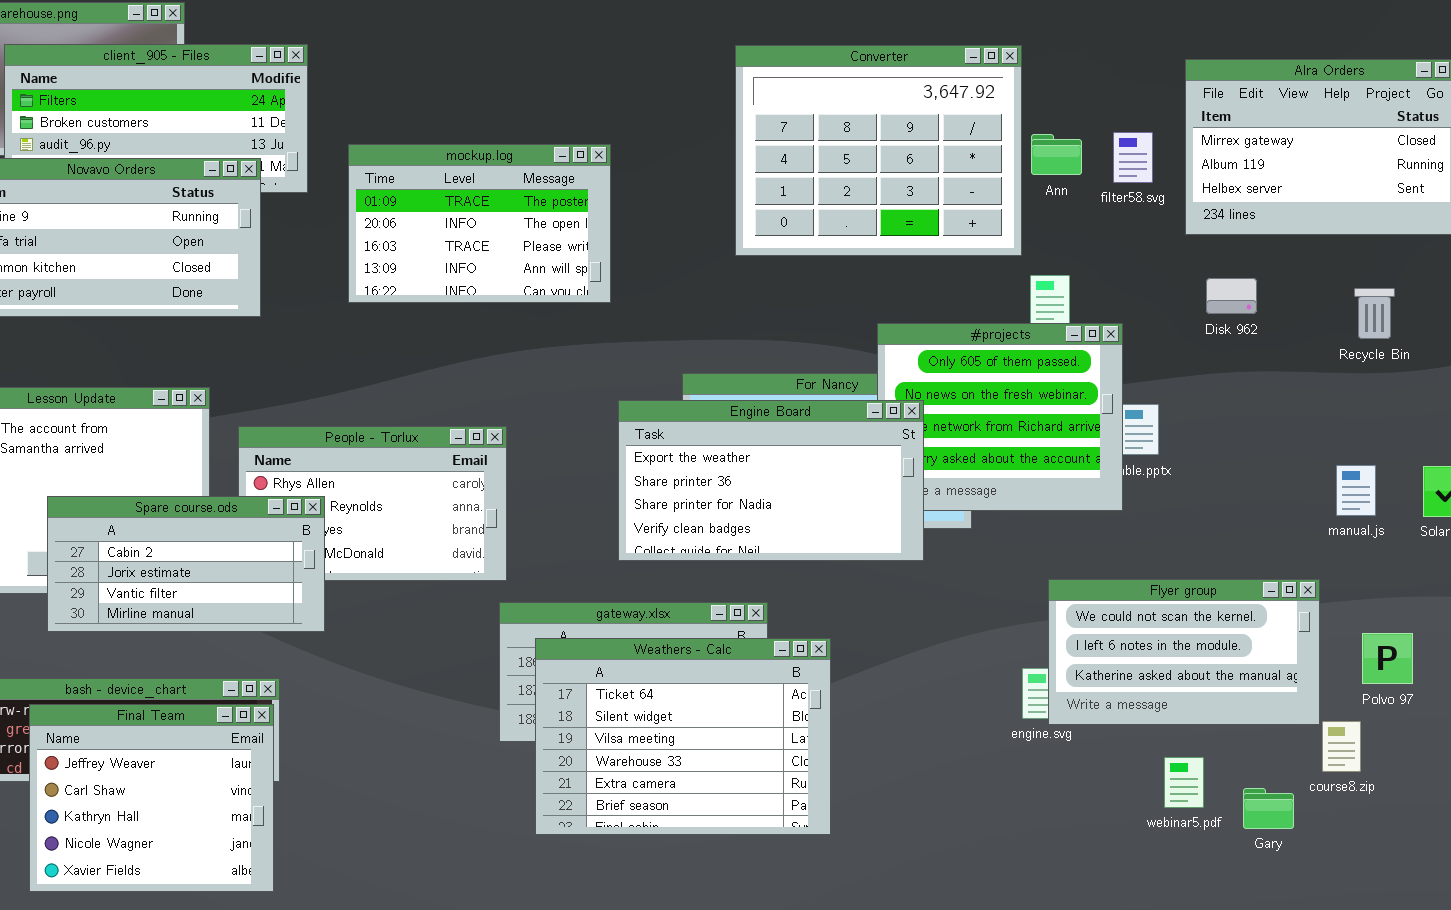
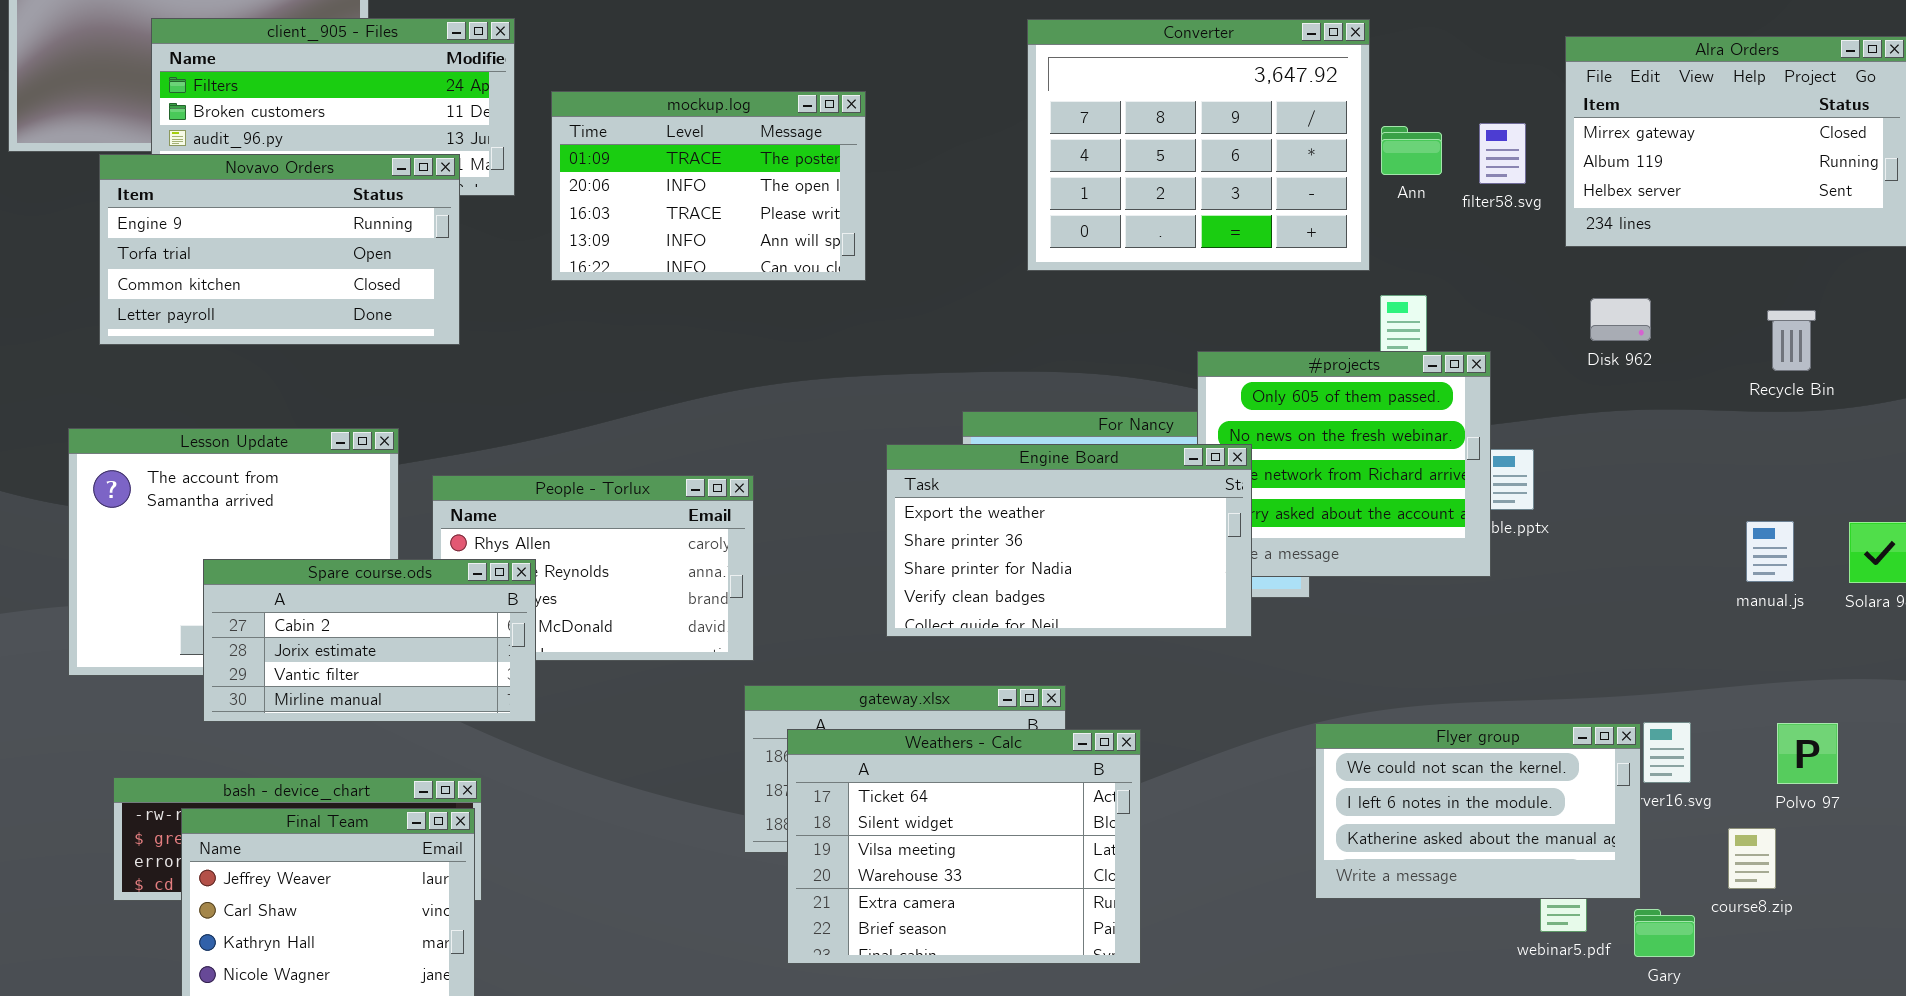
mockup.log: [348,144,611,303] -> [551,91,866,281], moved
Flyer group: [1048,579,1320,725] -> [1315,723,1641,899], moved

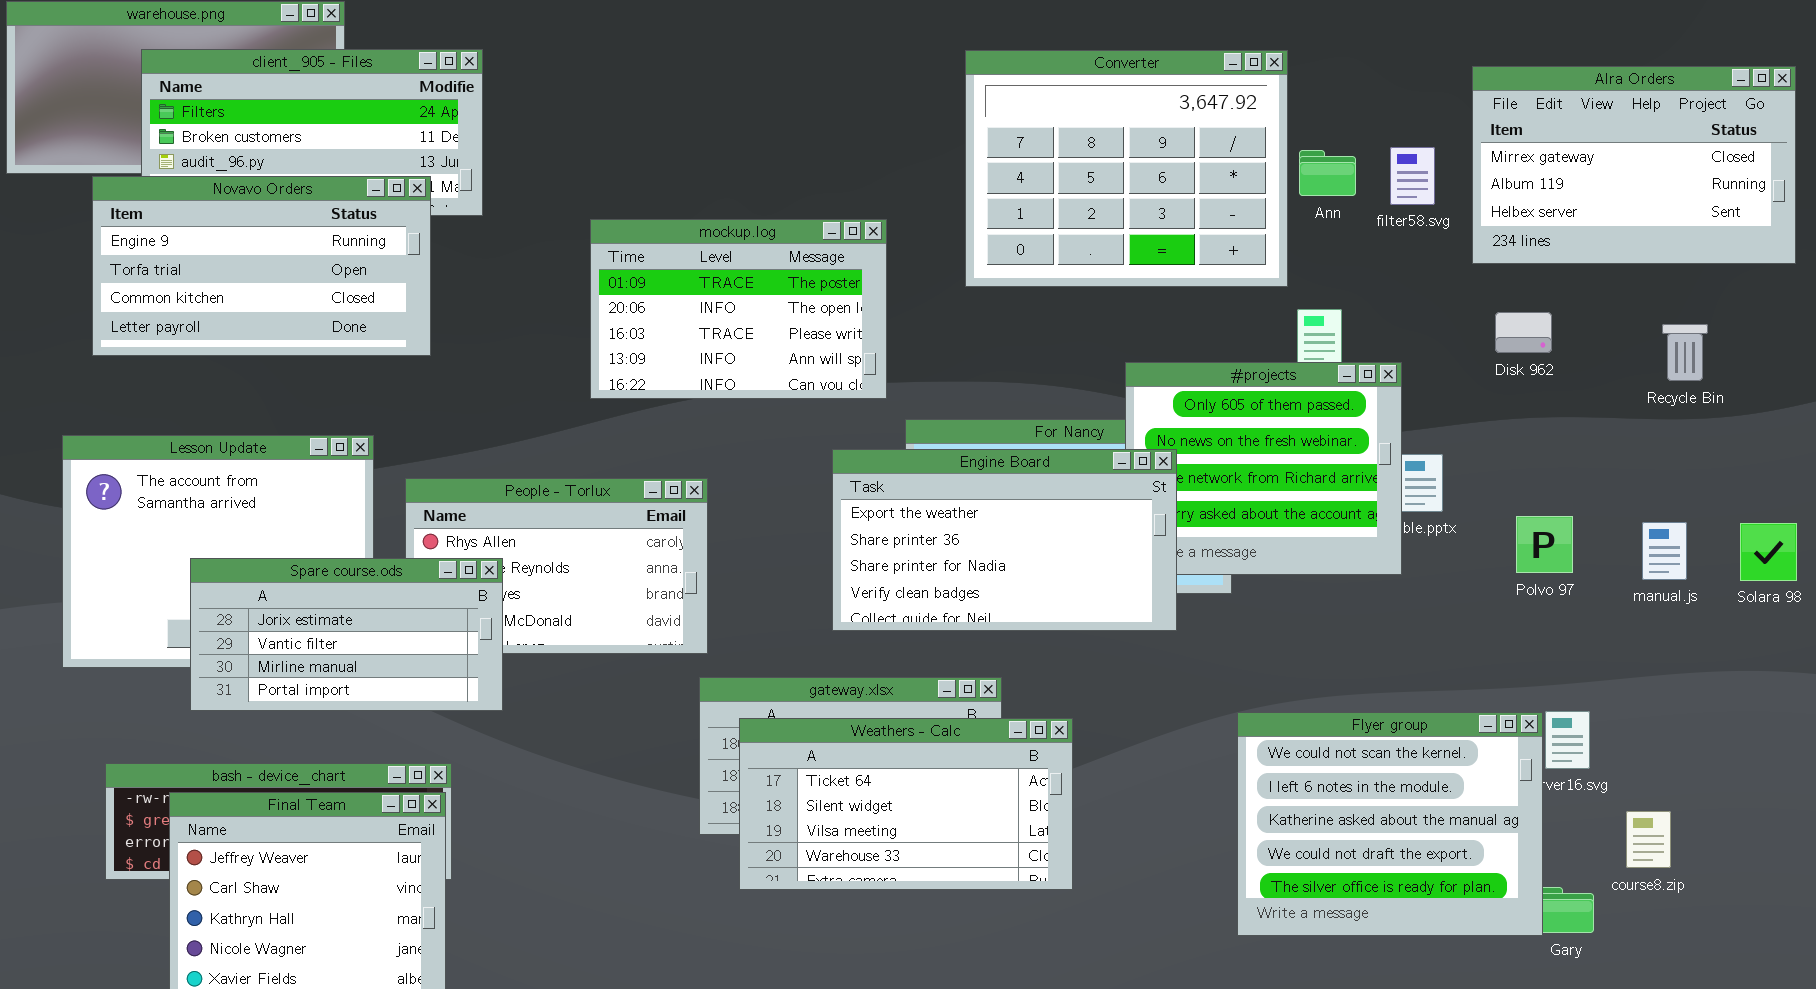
mockup.log: [551,91,866,281] -> [590,219,887,399], moved
Spare course.ods: [203,559,536,722] -> [190,558,503,711], scrolled down 1 row
Flyer group: [1315,723,1641,899] -> [1237,712,1543,936], resized
Polvo 97: [1777,723,1838,784] -> [1516,516,1573,573], moved
Weathers - Calc: [787,729,1141,964] -> [739,718,1073,890], resized

